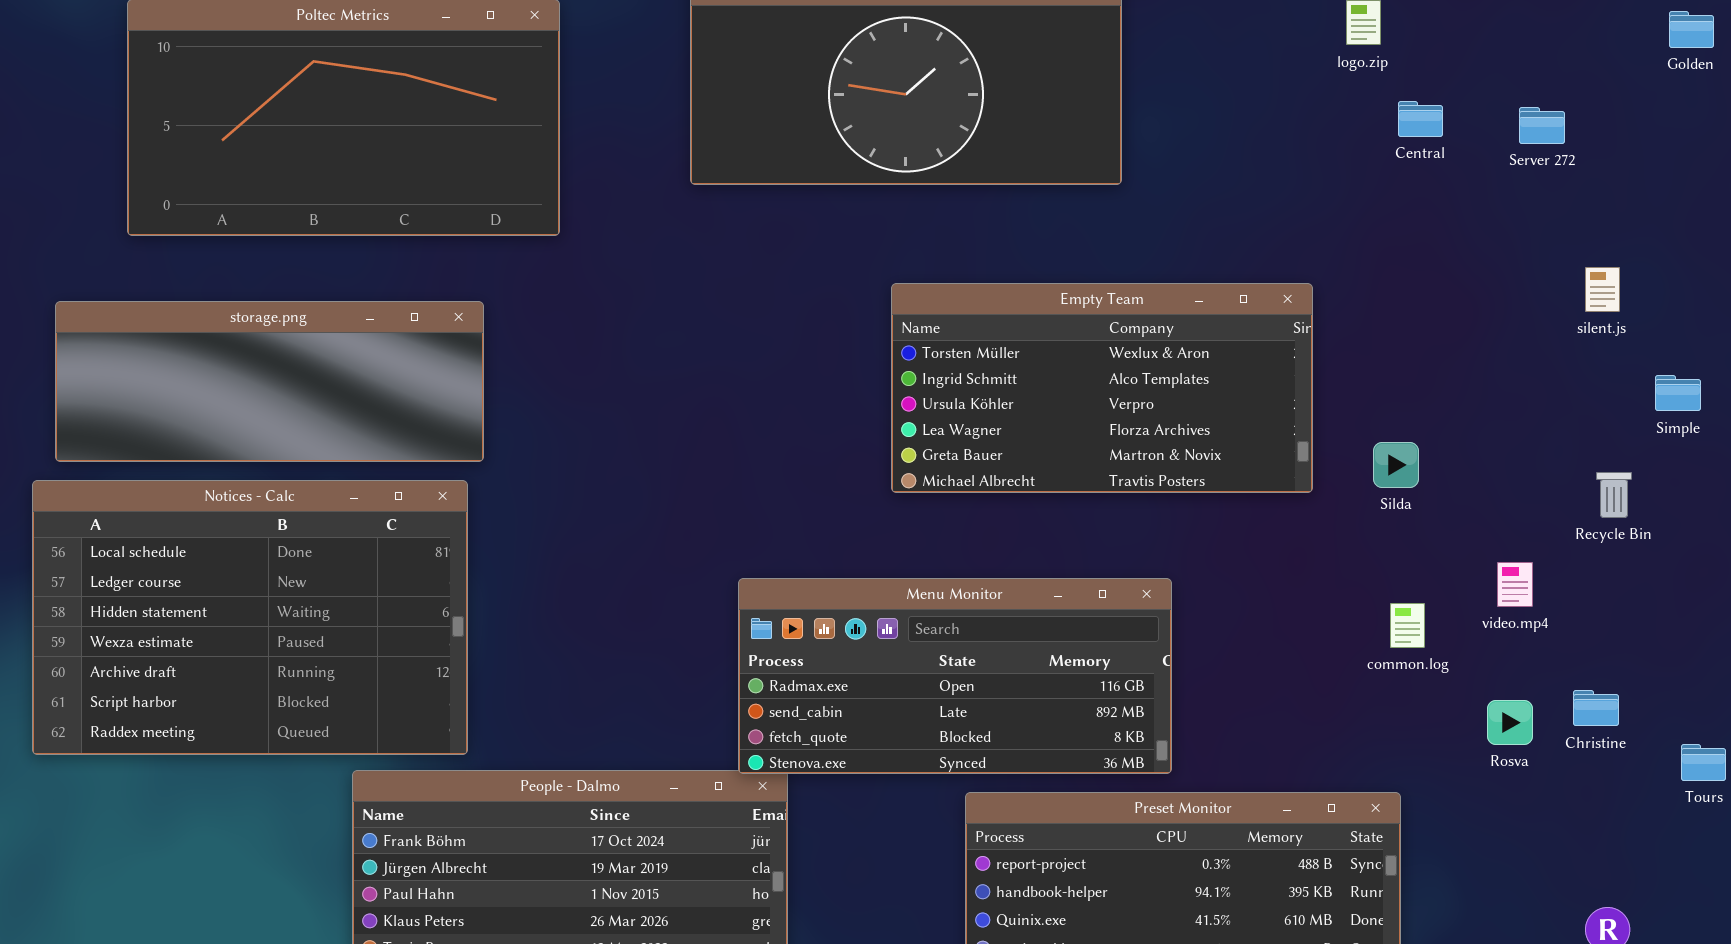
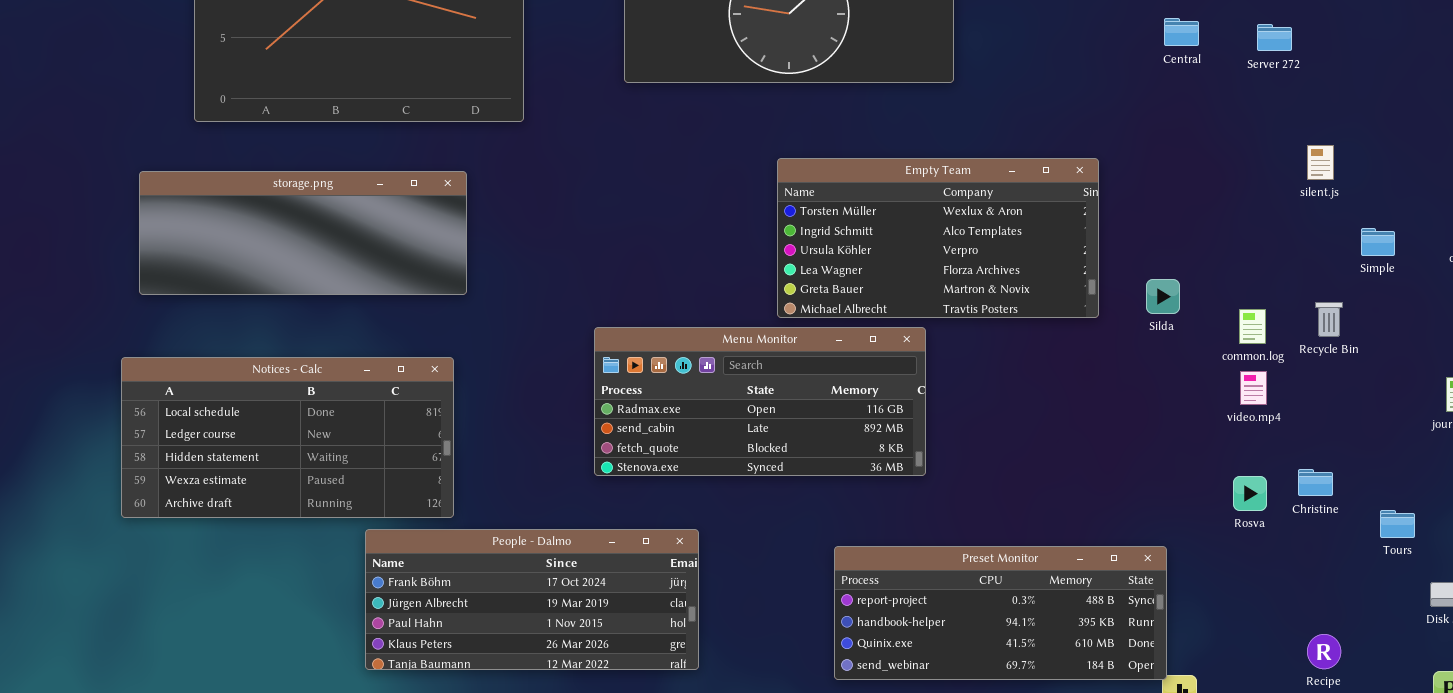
Notices - Calc: [32,480,468,755] -> [121,357,454,518], resized
Menu Monitor: [738,578,1172,774] -> [594,327,926,476], moved
common.log: [1390,603,1425,648] -> [1239,309,1266,344], moved

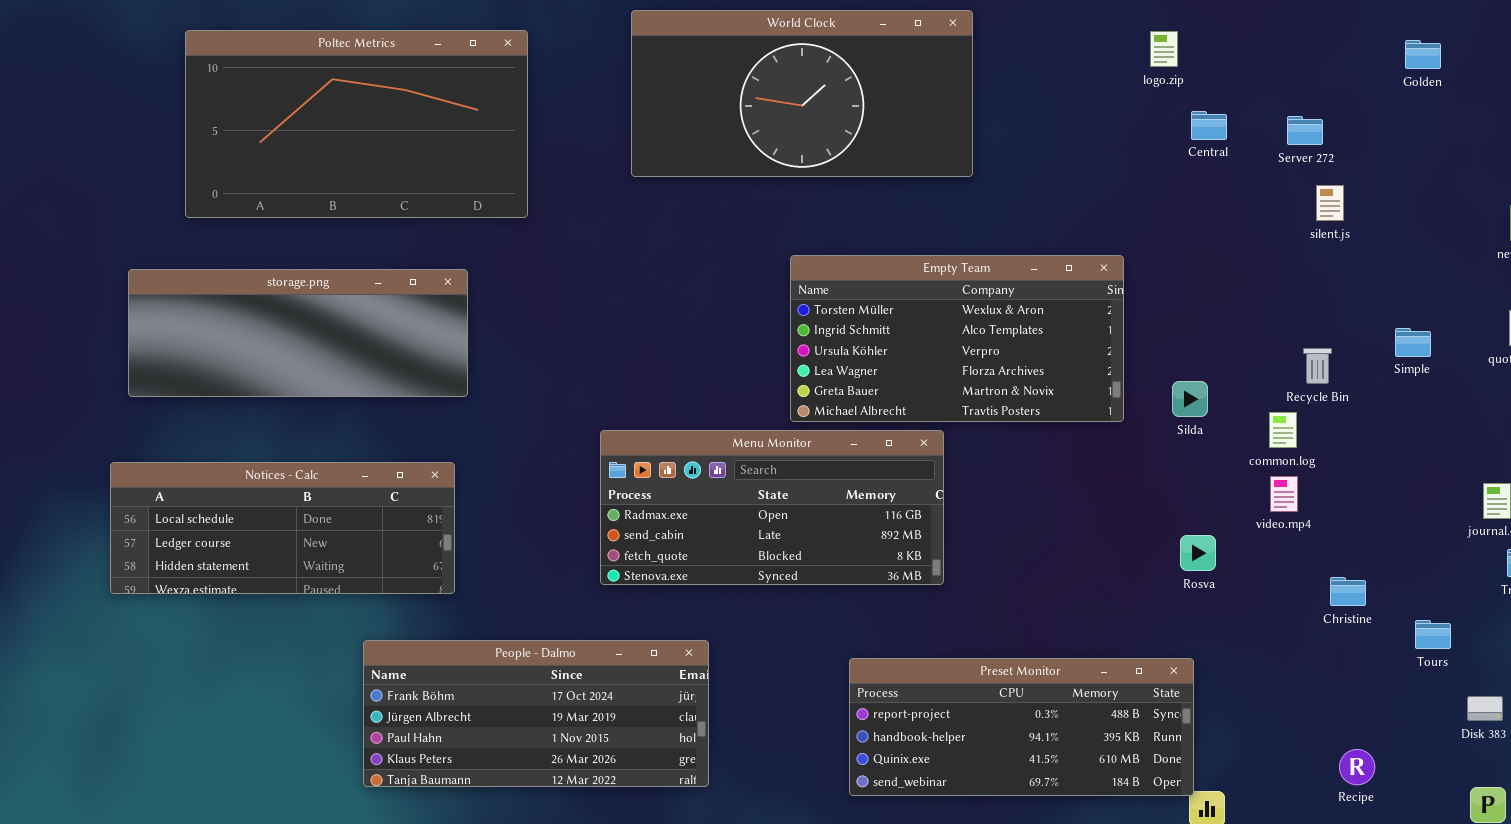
silent.js: [1307,145,1334,180] -> [1316,185,1344,221], moved
Recycle Bin: [1315,302,1343,337] -> [1303,348,1332,384], moved
Notices - Calc: [121,357,454,518] -> [110,462,455,594], resized
Rosva: [1233,476,1267,511] -> [1180,535,1216,571], moved

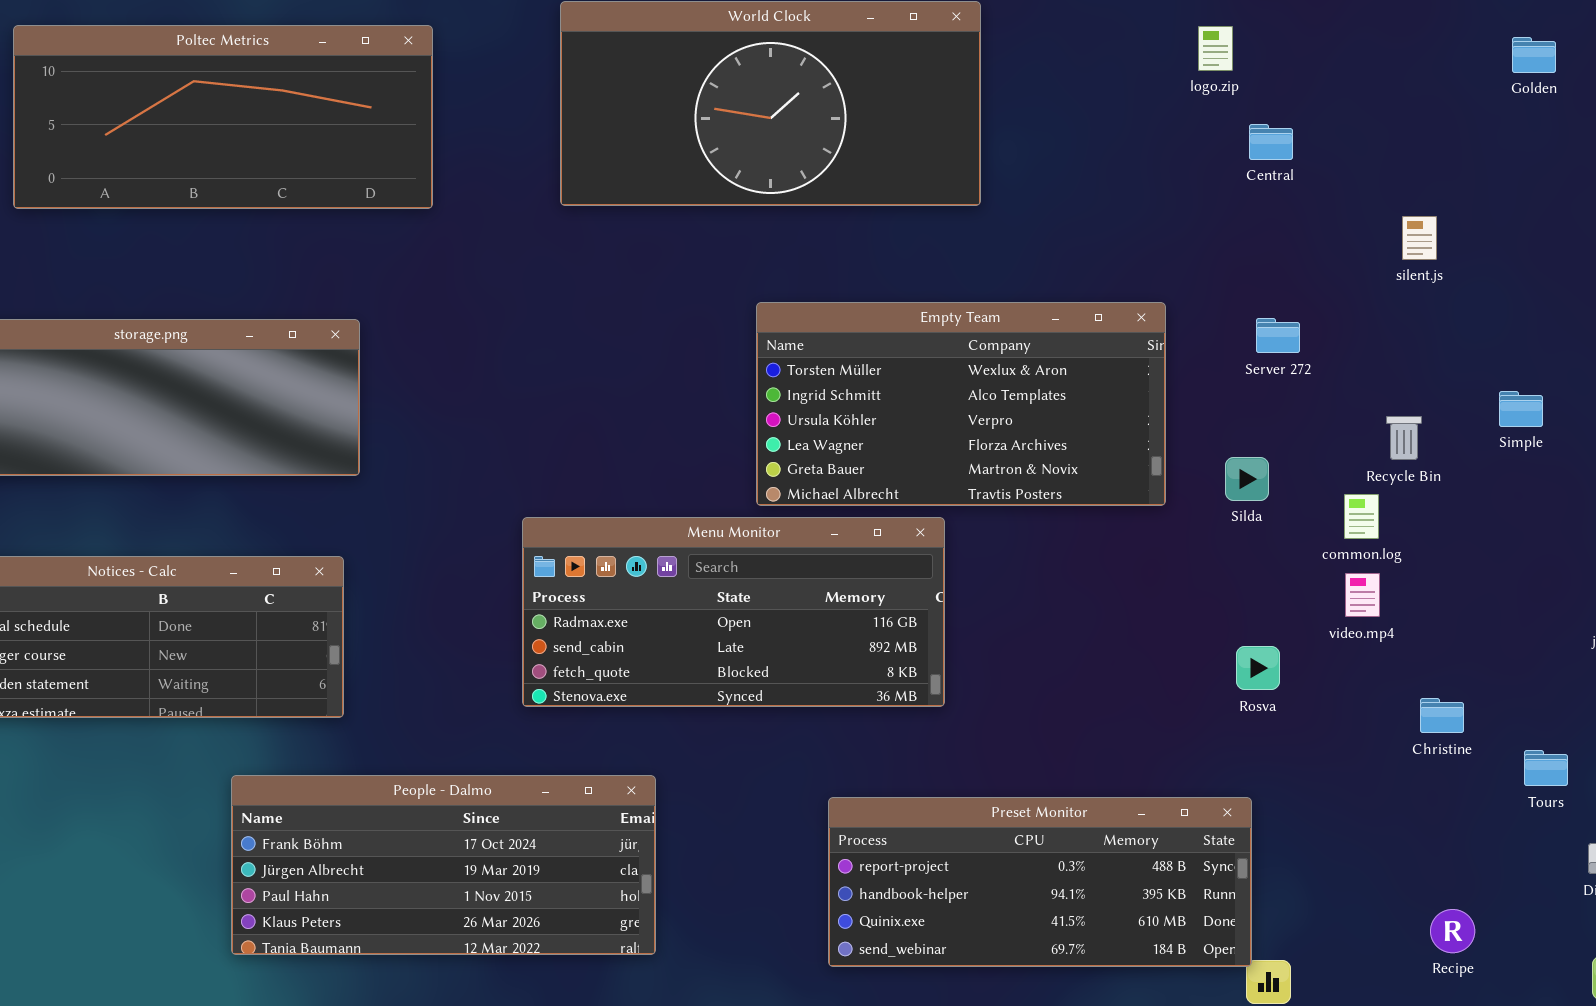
Poltec Metrics: [185,30,528,218] -> [13,25,433,209], resized
Server 272: [1287,116,1323,145] -> [1256,318,1300,353], moved

